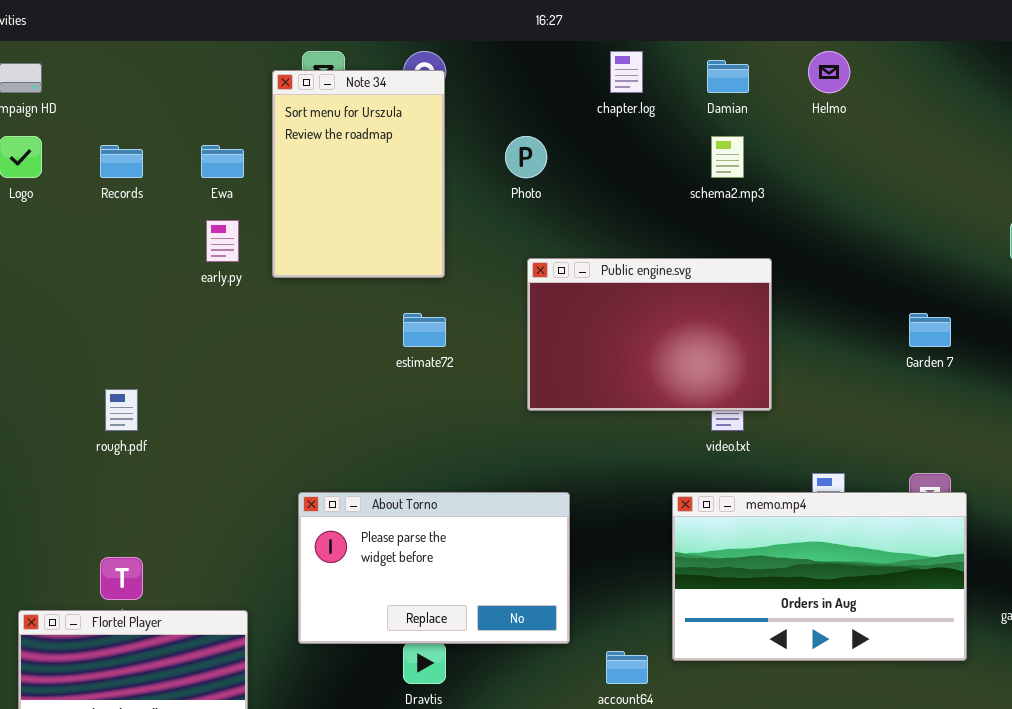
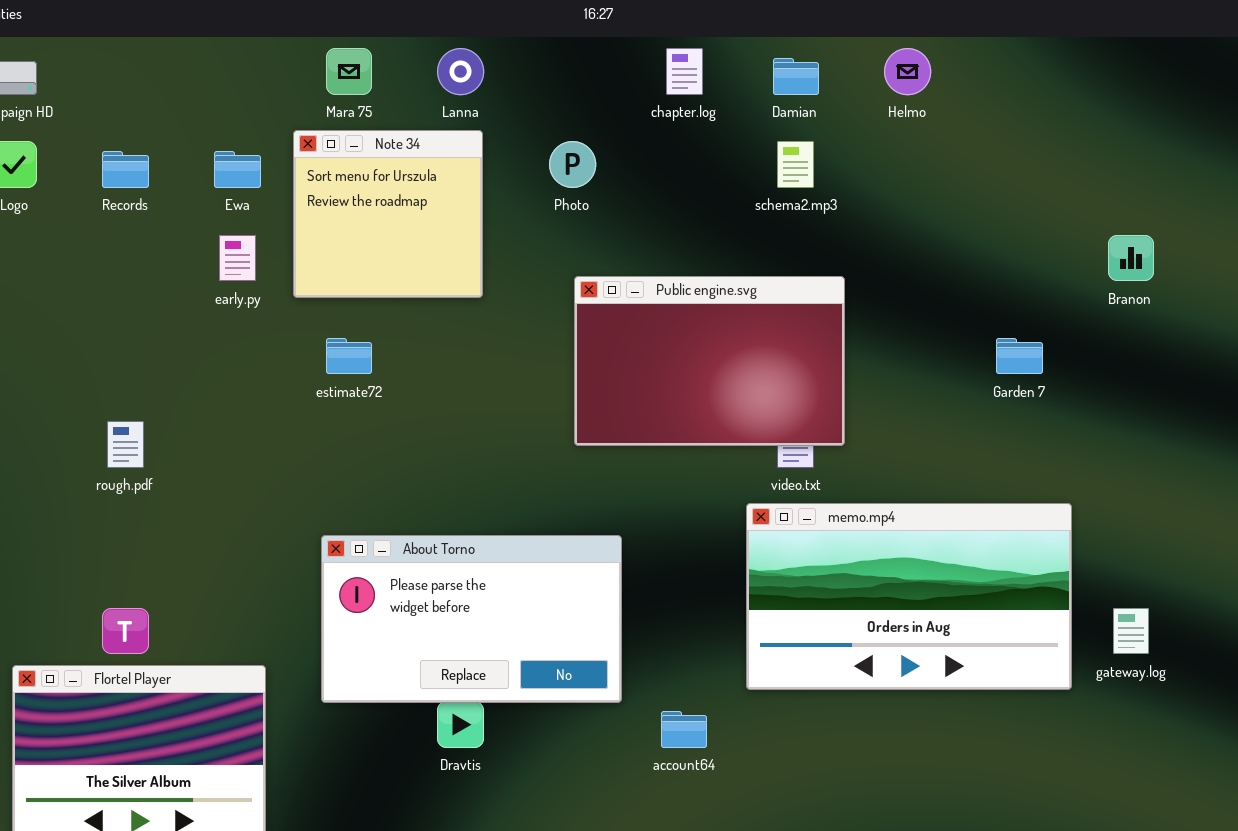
Note 34: [272,70,445,278] -> [293,130,483,298], resized
estimate72: [403,313,446,347] -> [326,338,372,374], moved
memo.mp4: [672,492,967,661] -> [746,503,1072,690], moved

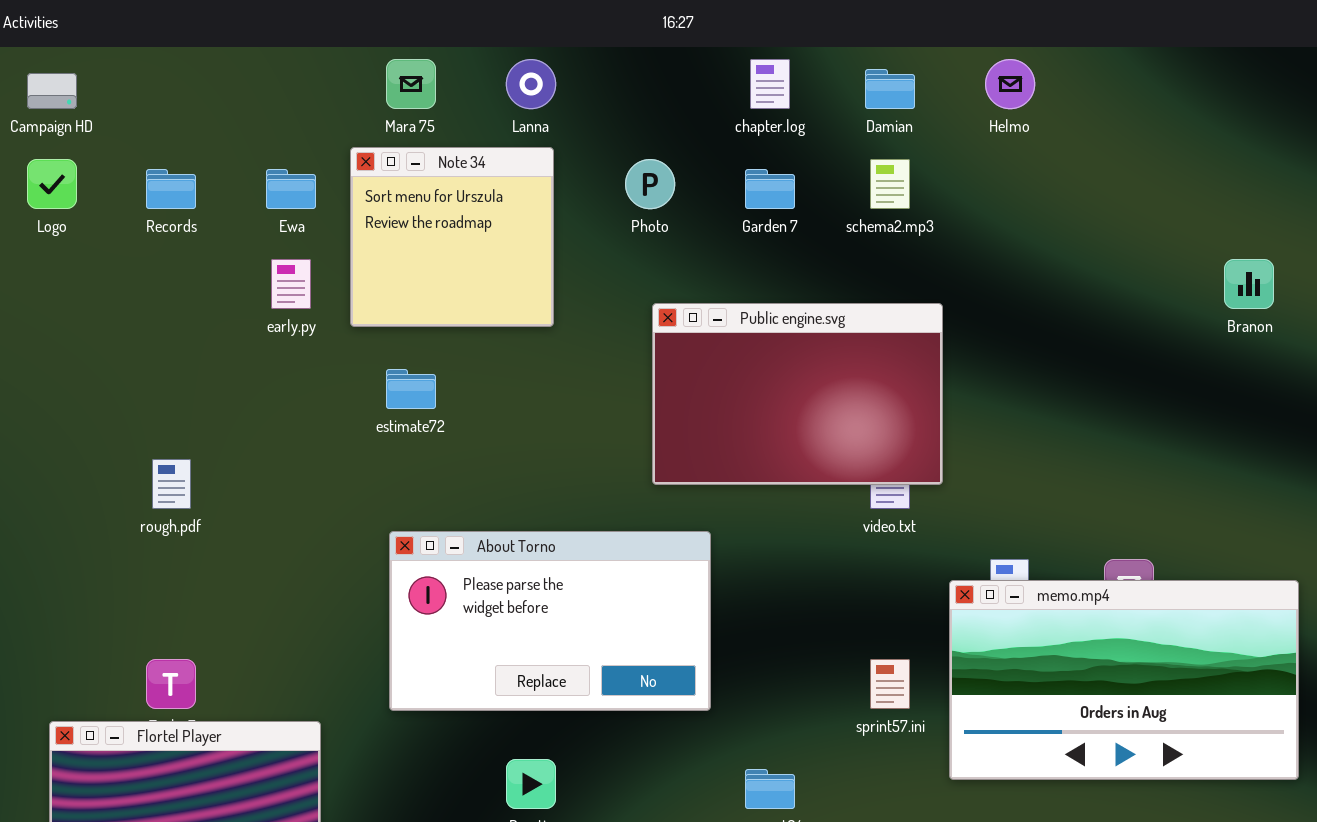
Garden 7: [996,338,1043,374] -> [745,169,795,209], moved
memo.mp4: [746,503,1072,690] -> [949,580,1299,780], moved
About Torno: [321,535,622,703] -> [389,531,711,711], moved

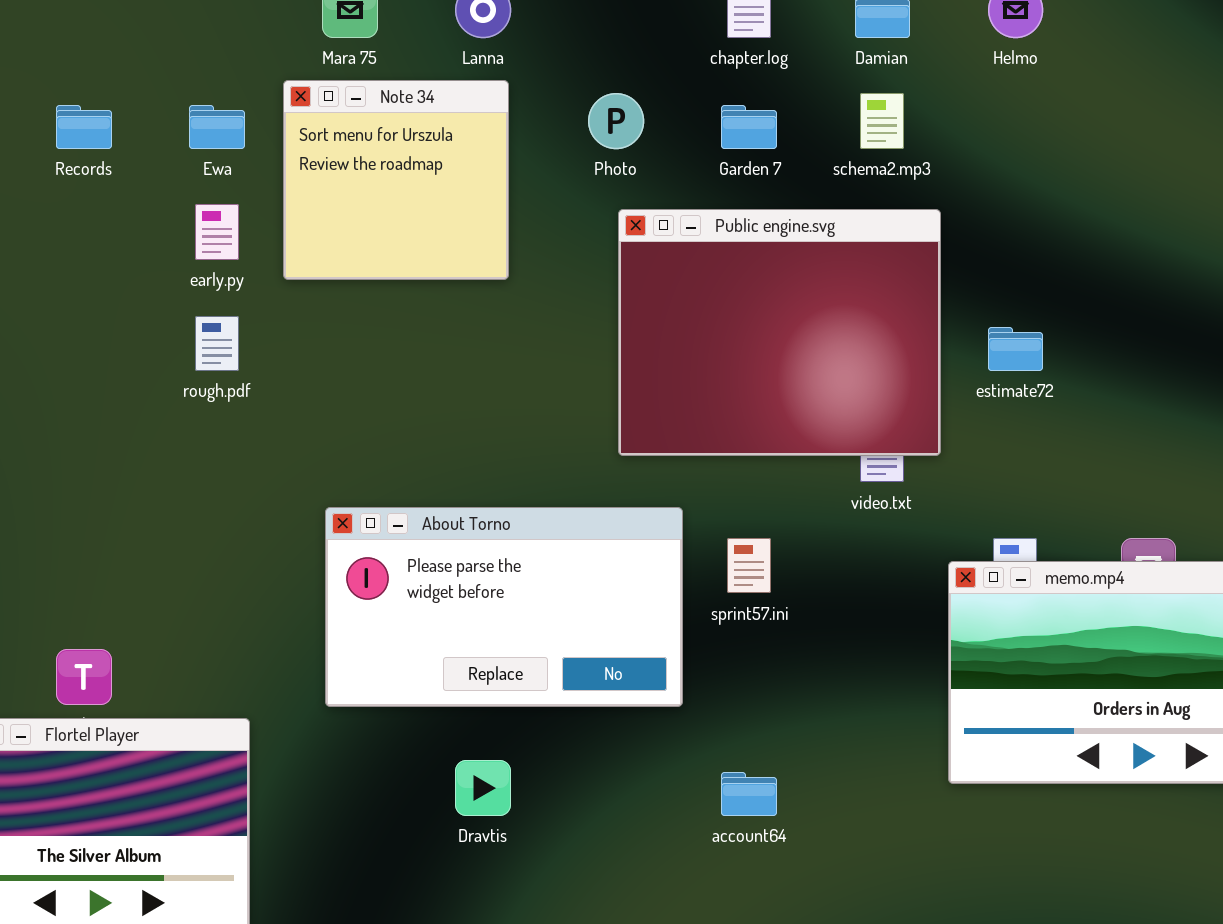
Public engine.svg: [652,303,943,485] -> [618,209,941,456], resized
estimate72: [386,369,436,409] -> [988,327,1043,371], moved
rough.pdf: [152,459,191,509] -> [195,316,239,371], moved
sprint57.ini: [870,659,910,709] -> [727,538,771,593], moved

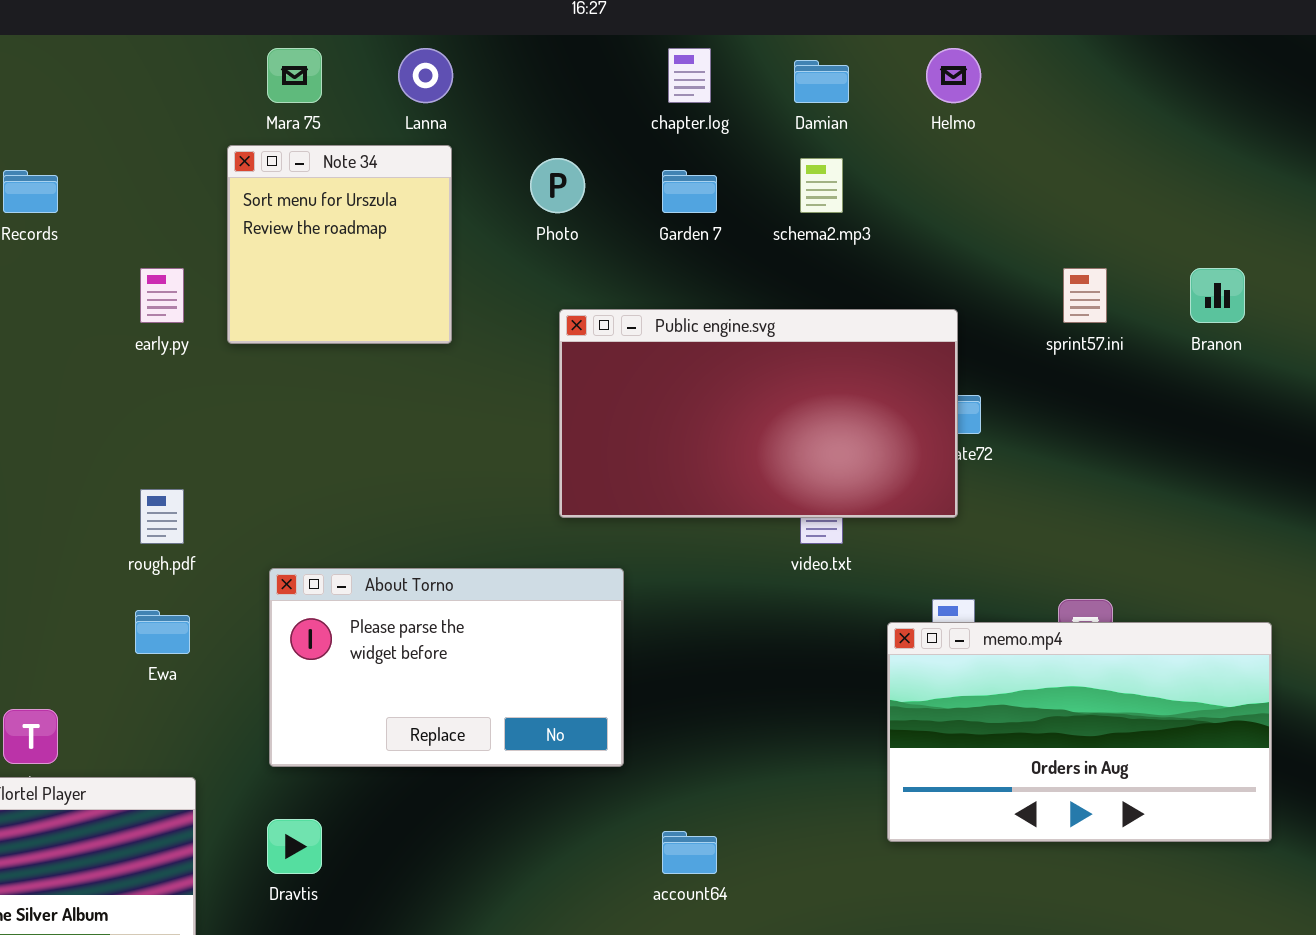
Ewa: [189,105,245,149] -> [135,610,190,654], moved
Public engine.svg: [618,209,941,456] -> [559,309,958,518], resized
rough.pdf: [195,316,239,371] -> [140,489,184,544], moved
sprint57.ini: [727,538,771,593] -> [1063,268,1107,323], moved
Dravtis: [455,760,511,816] -> [267,819,322,874], moved

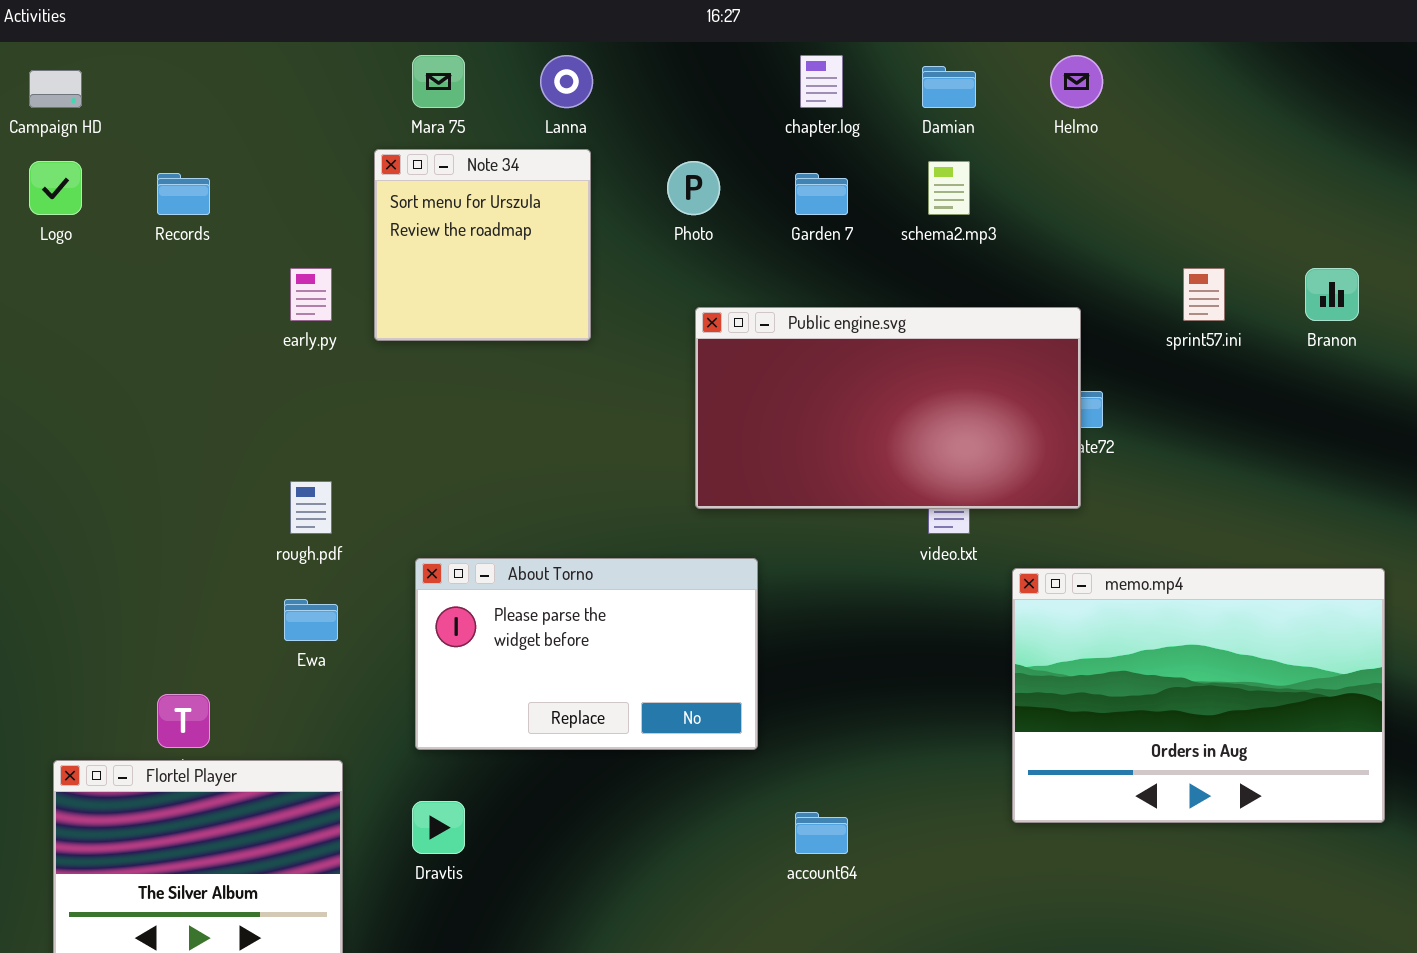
memo.mp4: [887,622,1272,842] -> [1012,568,1385,823], resized

